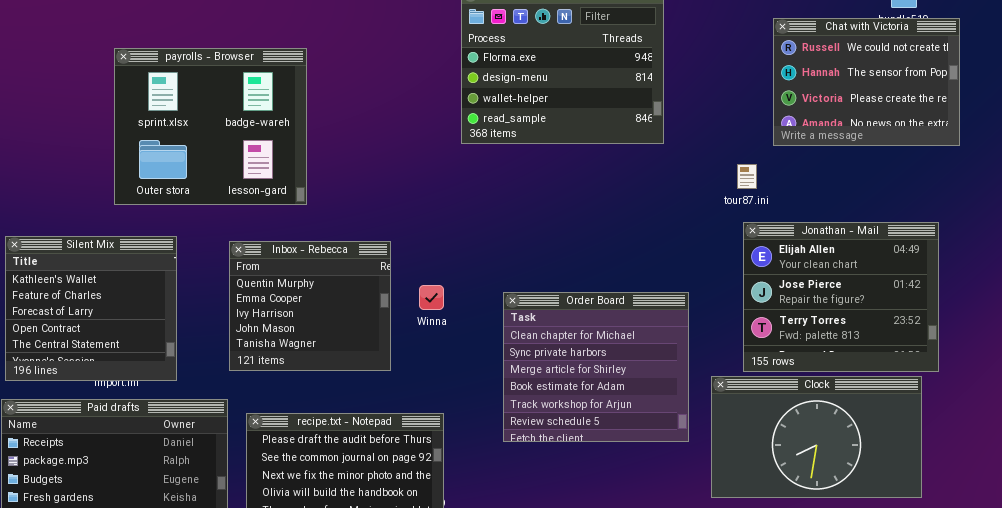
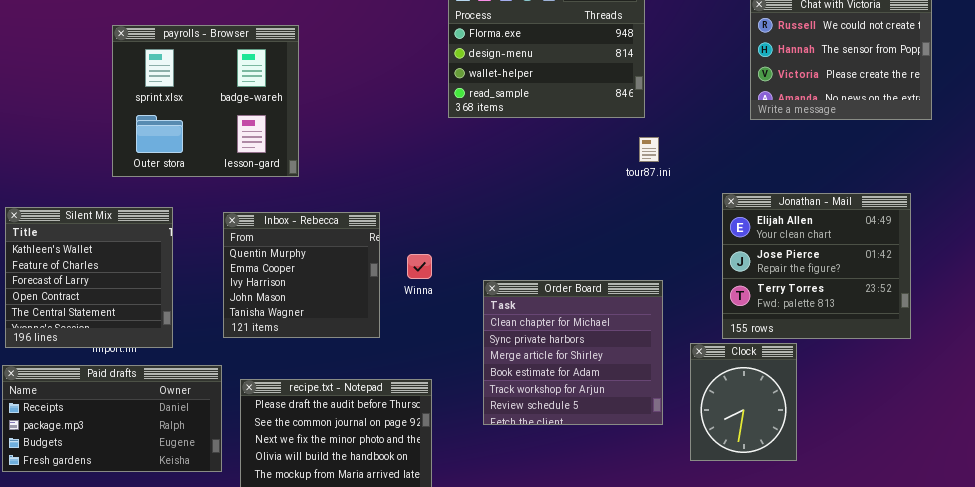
tour87.ini: [737,164,757,189] -> [639,137,659,162], moved
Order Board: [503,292,689,442] -> [483,280,663,425], moved
Clock: [711,376,922,498] -> [690,343,797,461], resized

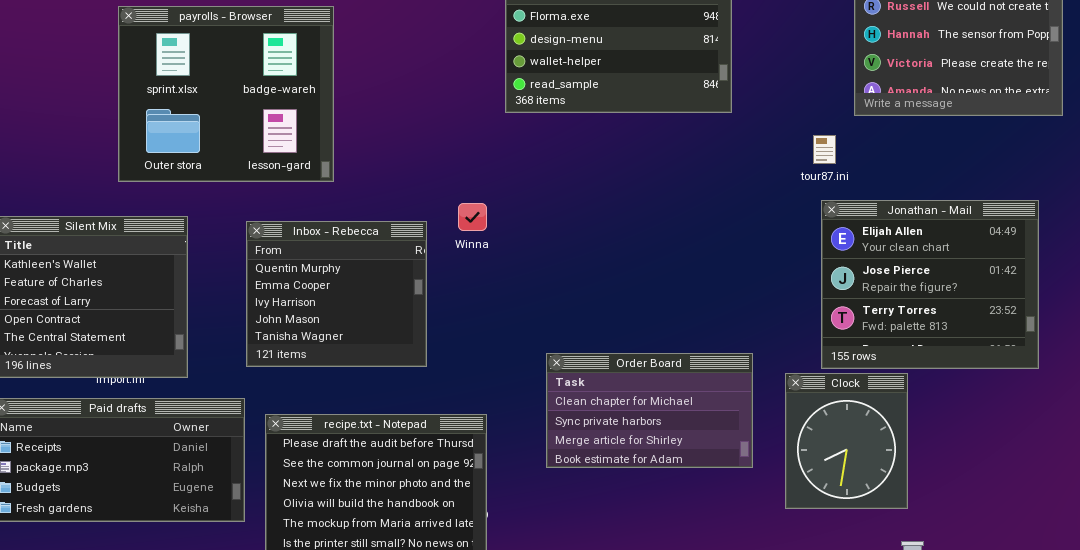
tour87.ini: [639,137,659,162] -> [813,135,836,164], moved
Winna: [407,254,432,279] -> [458,203,487,231], moved
Order Board: [483,280,663,425] -> [546,353,753,468], resized

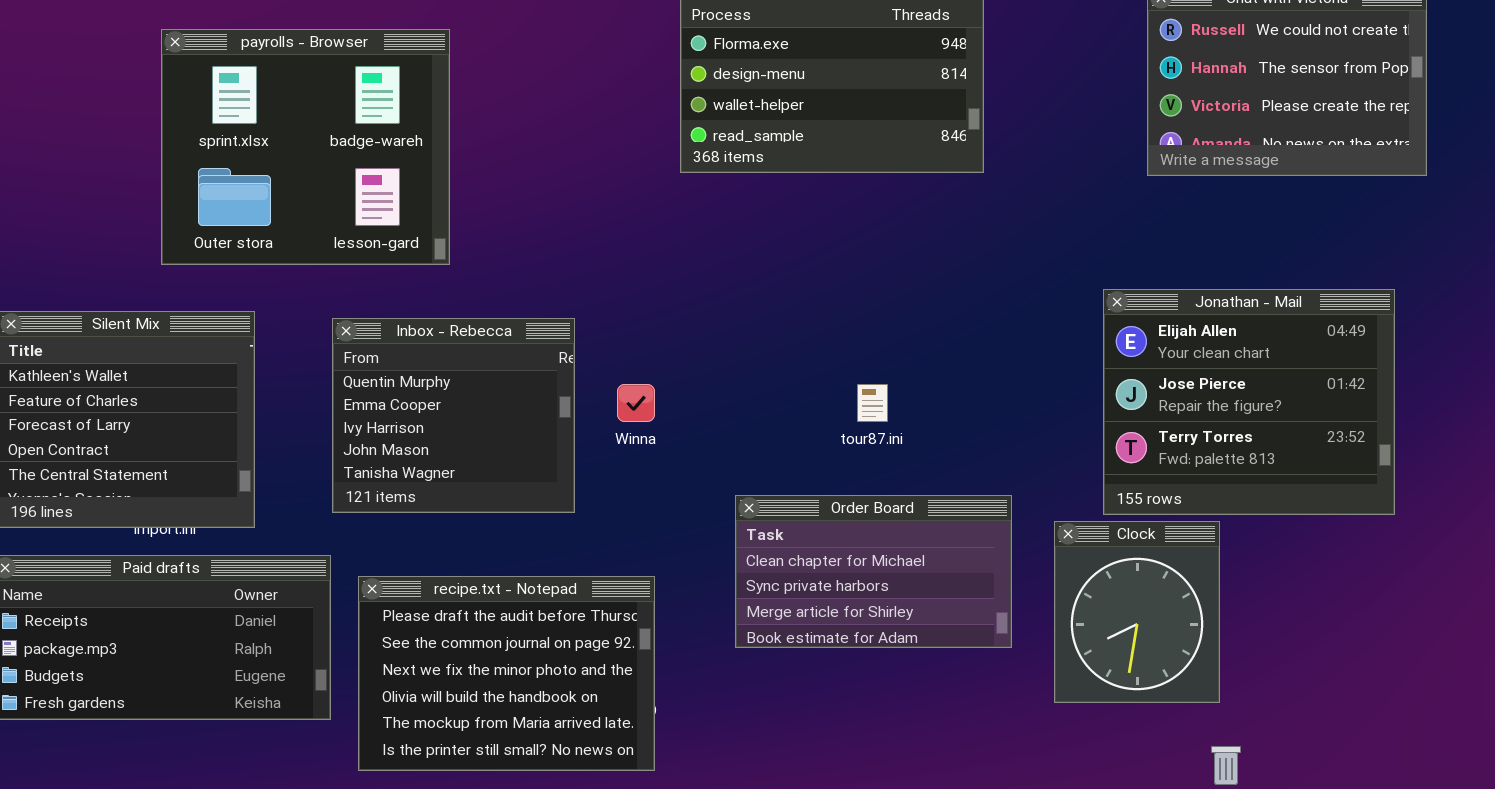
tour87.ini: [813,135,836,164] -> [857,384,888,422], moved
Winna: [458,203,487,231] -> [617,384,655,422], moved

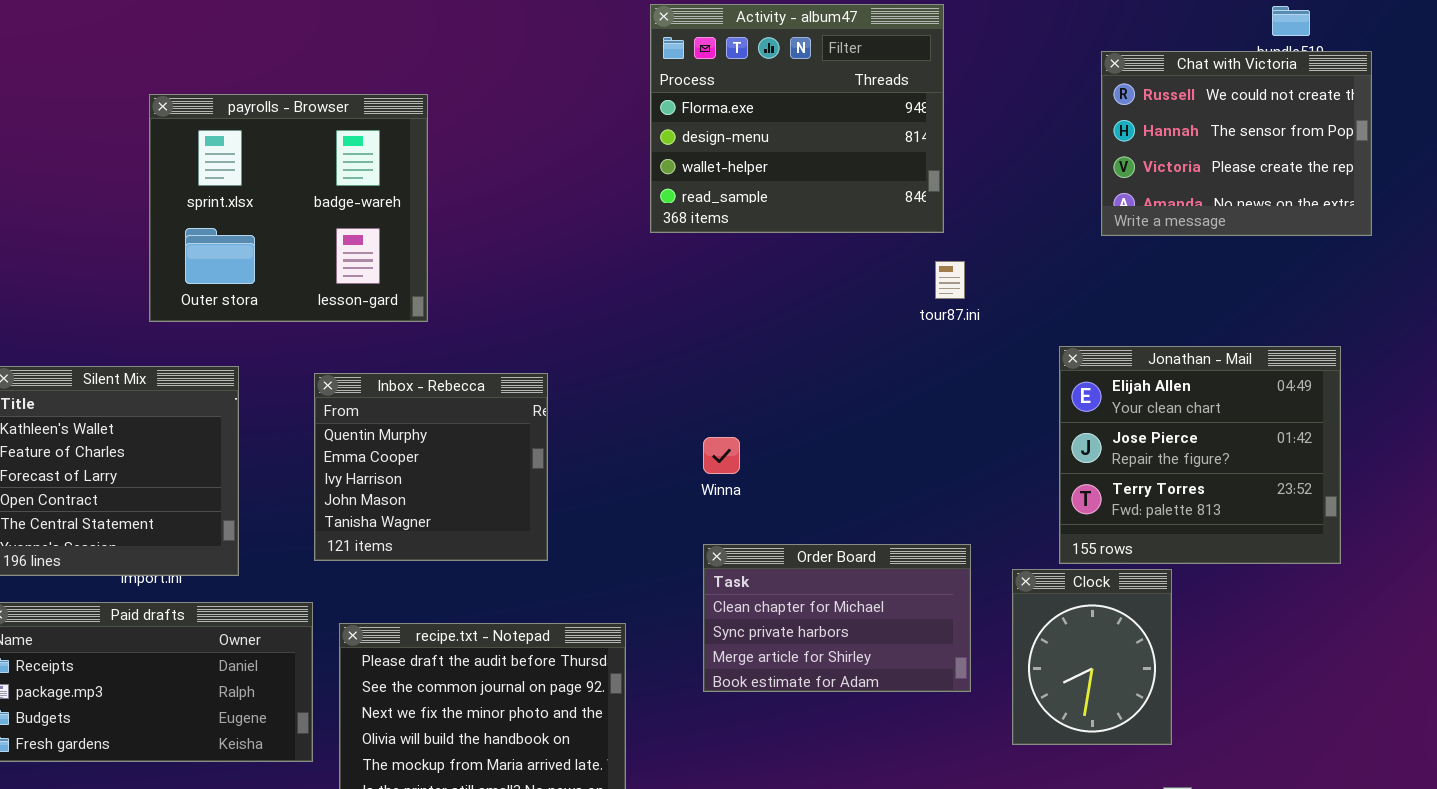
Winna: [617,384,655,422] -> [703,437,740,474], moved
tour87.ini: [857,384,888,422] -> [935,261,965,299], moved

